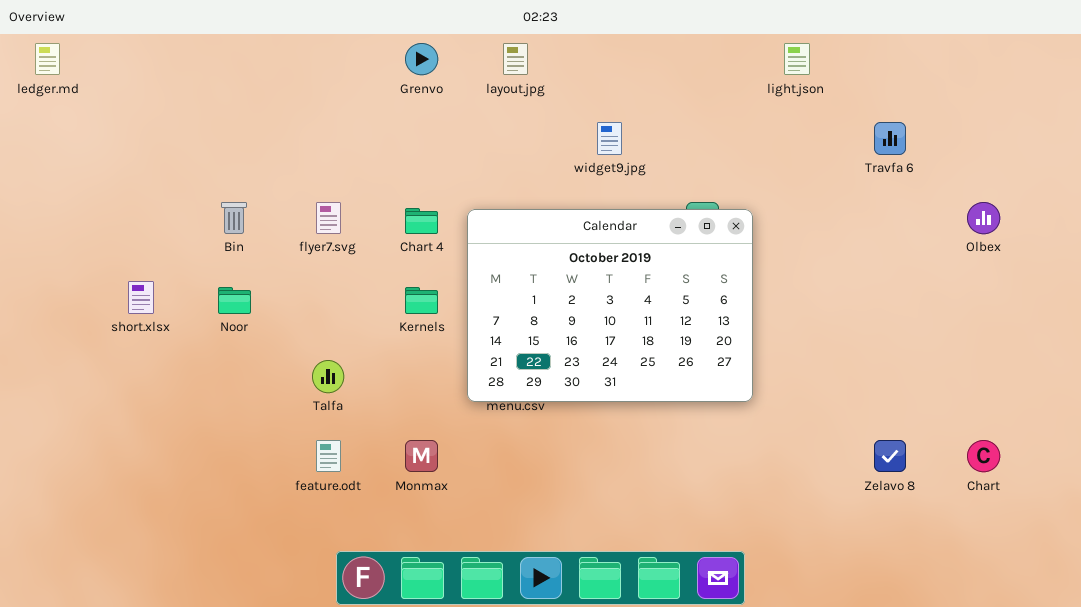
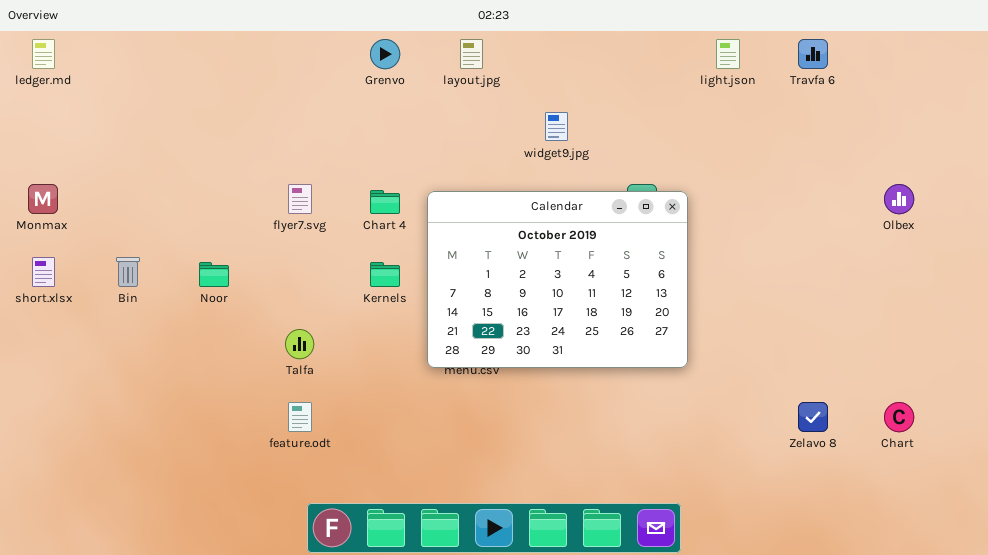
Travfa 6: [874,122,906,155] -> [798,39,828,69], moved
Bin: [221,202,247,234] -> [116,257,140,287], moved
short.xlsx: [128,281,154,314] -> [32,257,55,287], moved
Monmax: [405,440,438,472] -> [28,184,58,214], moved

